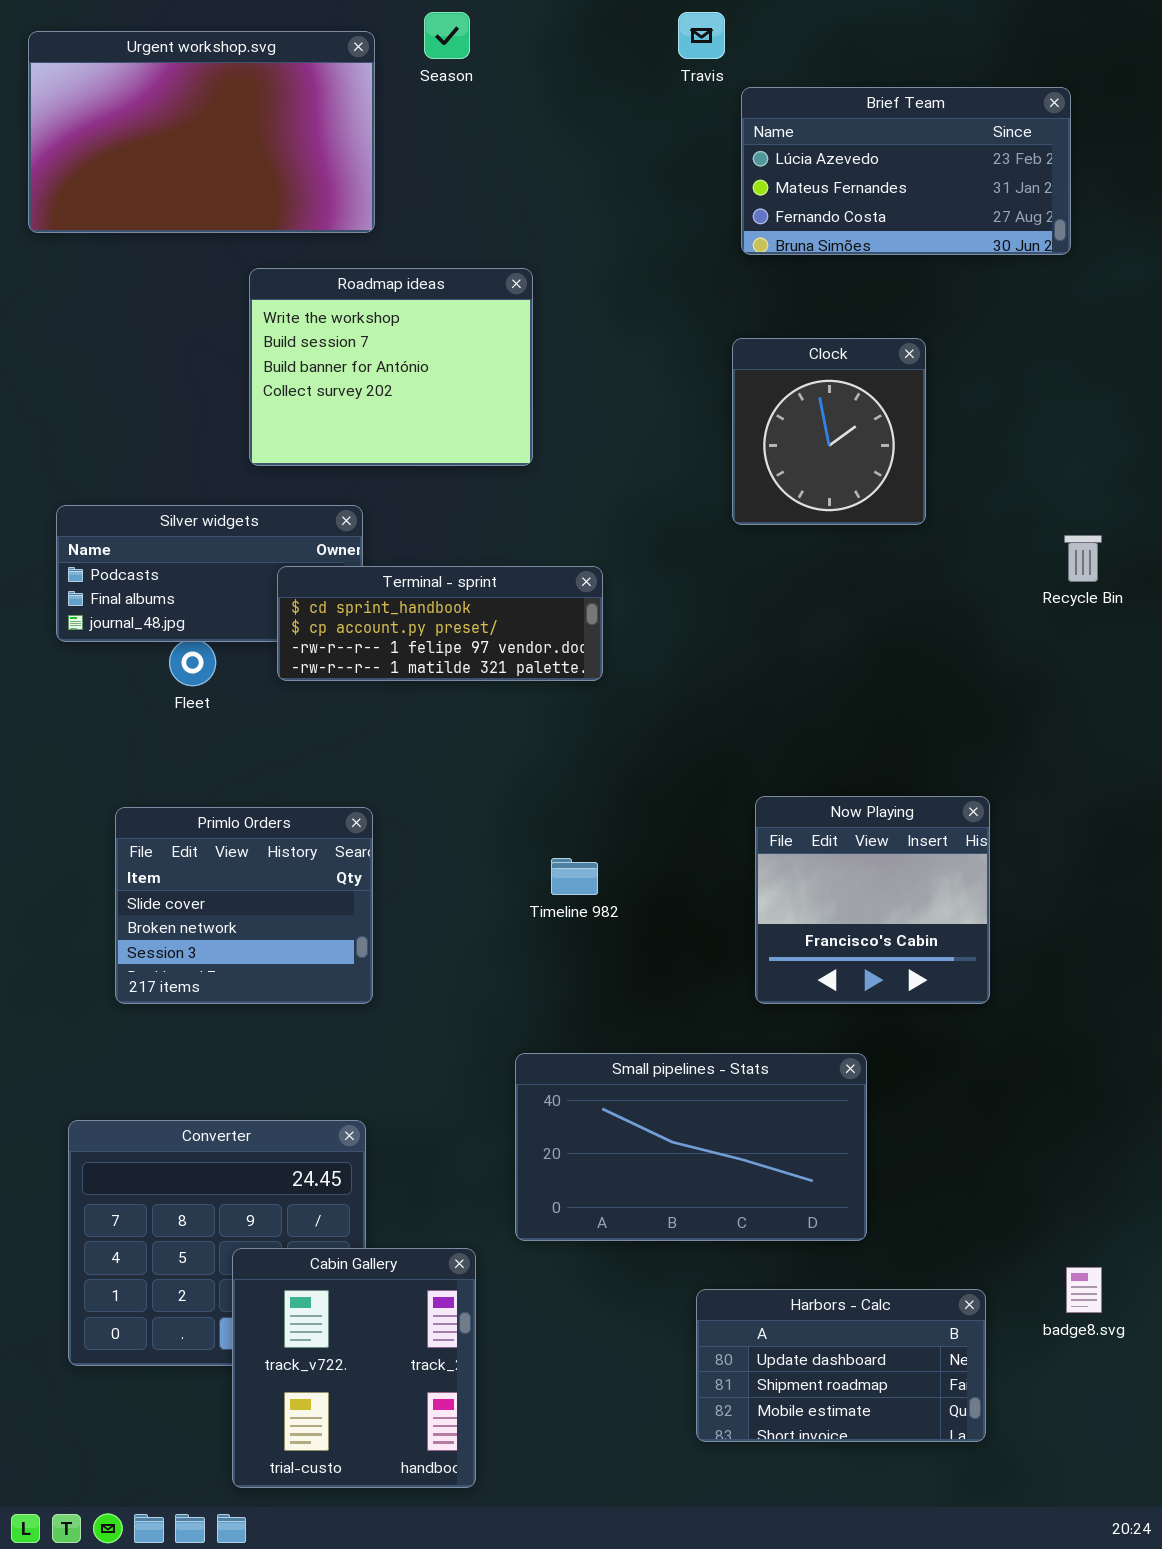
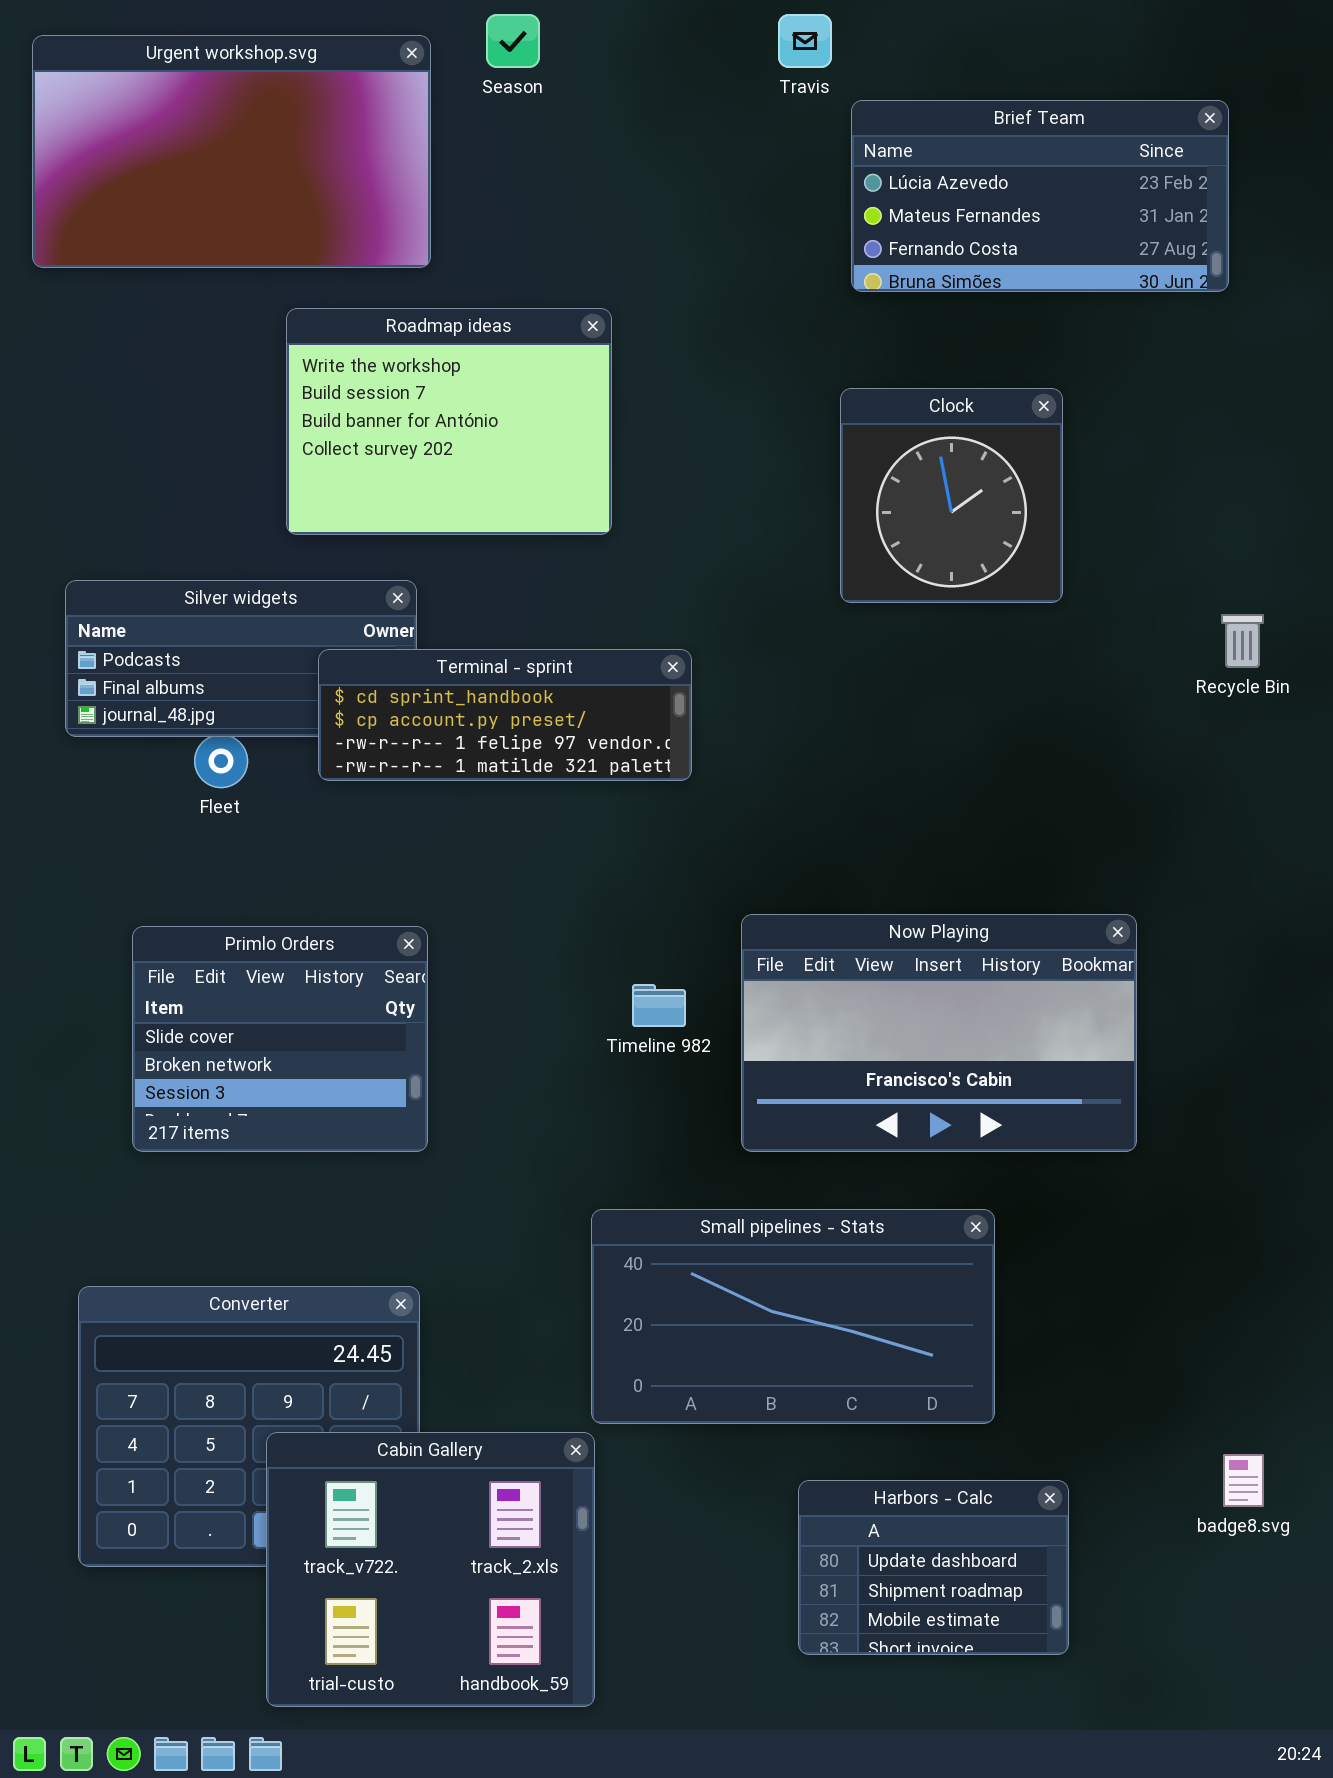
Now Playing: [755,796,990,1004] -> [741,914,1137,1152], resized
Cabin Gallery: [232,1248,476,1488] -> [266,1432,595,1707], resized
Harbors - Calc: [696,1289,986,1442] -> [798,1480,1069,1655], resized

